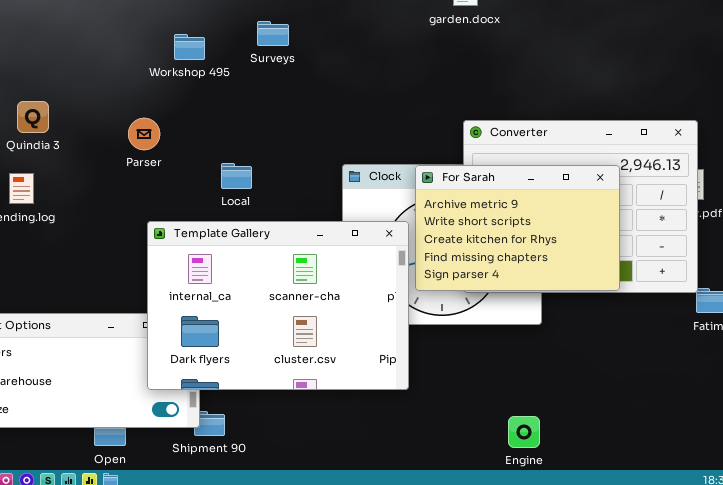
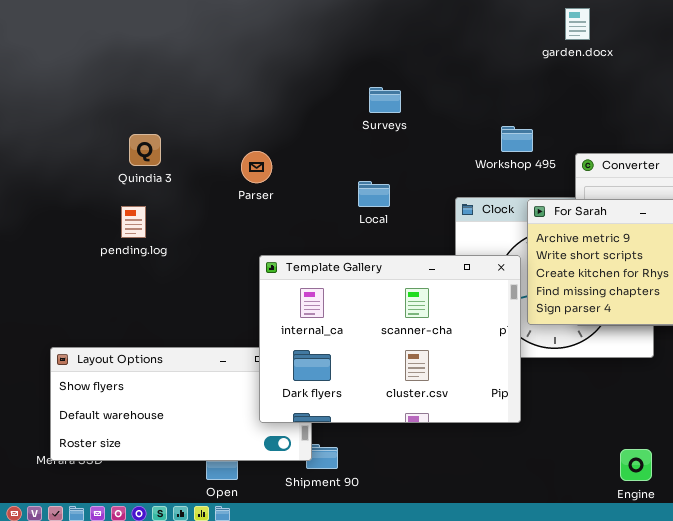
Surveys: [257,21,289,46] -> [369,87,401,113], moved
Workshop 495: [174,34,205,60] -> [501,126,533,152], moved
Local: [221,163,252,189] -> [358,181,390,207], moved

